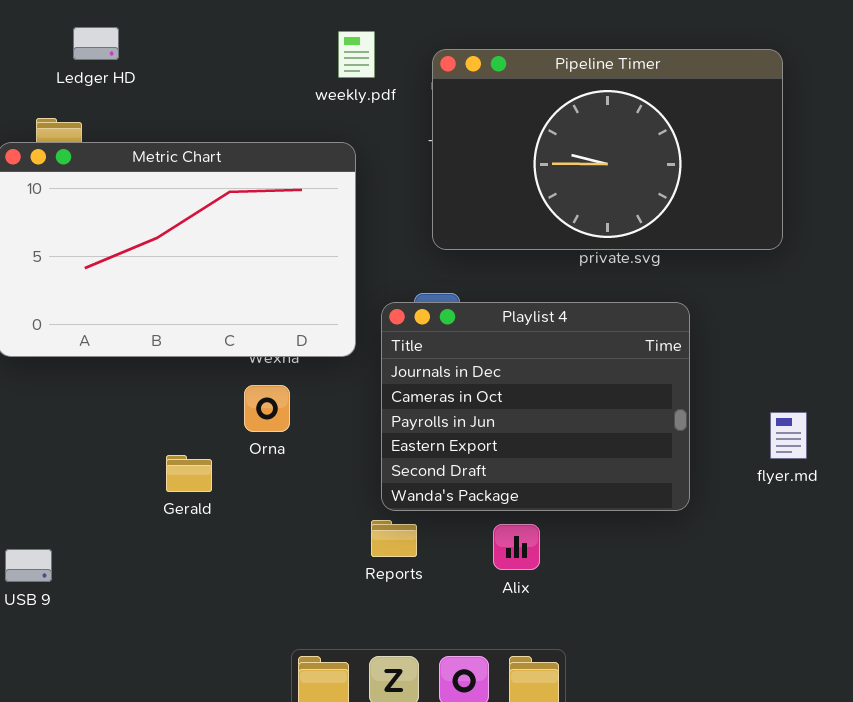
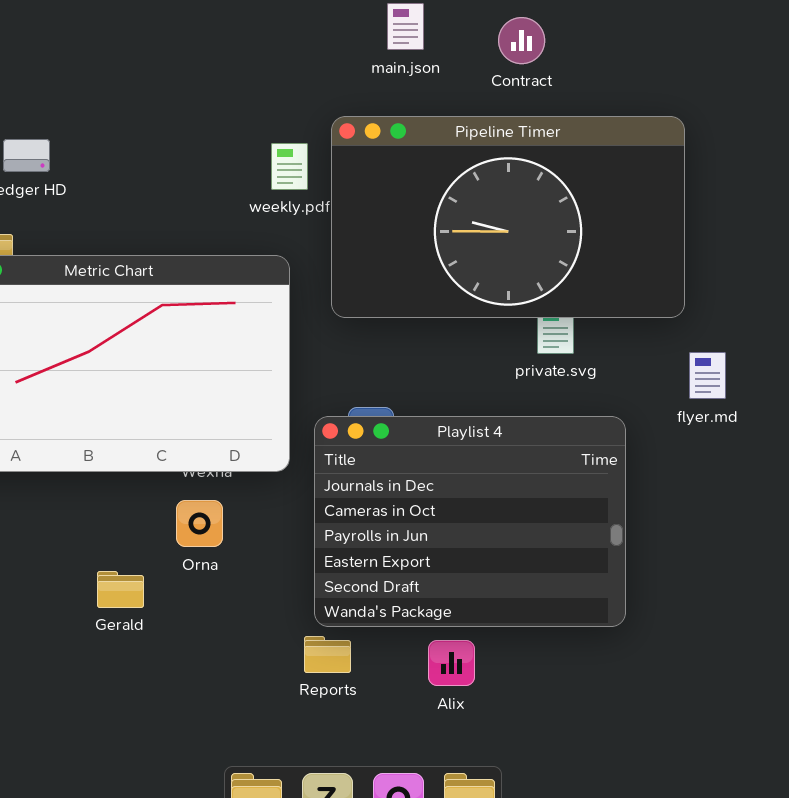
Pipeline Timer: [432,49,783,250] -> [331,116,685,318], moved
flyer.md: [770,412,807,459] -> [689,352,726,399], moved

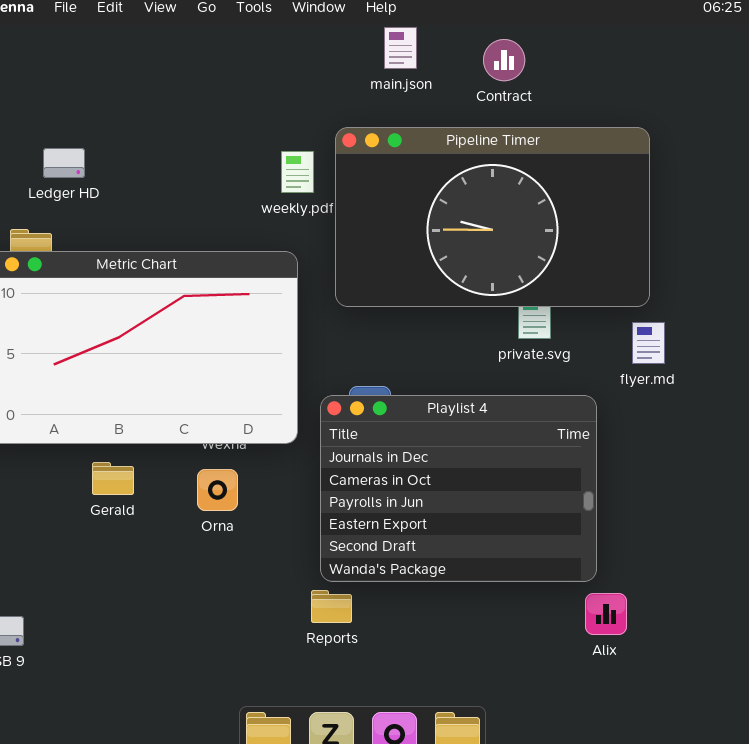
flyer.md: [689,352,726,399] -> [632,322,665,364], moved
Gerald: [97,571,144,608] -> [92,462,134,495], moved
Alix: [428,640,475,686] -> [585,593,627,635], moved

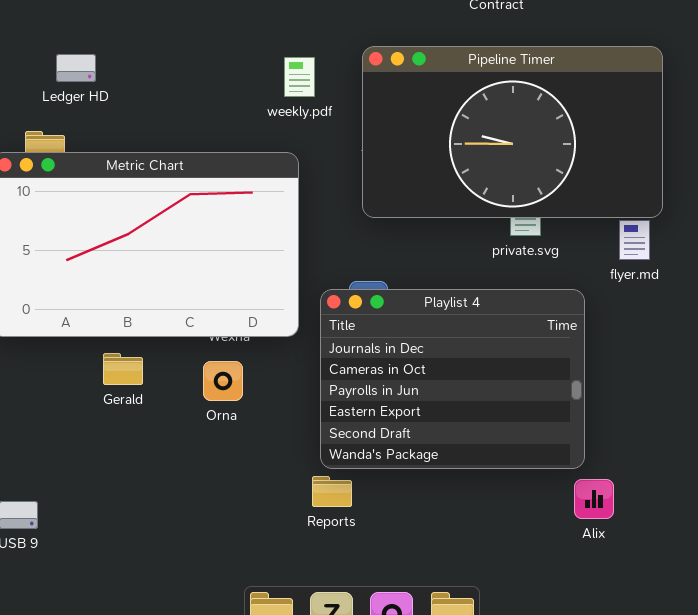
Pipeline Timer: [335,127,650,307] -> [362,46,663,218], moved

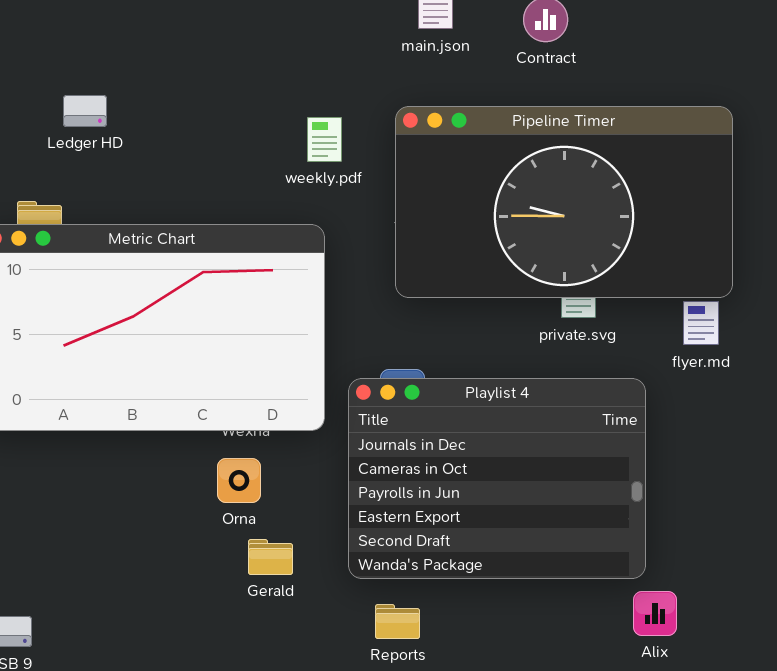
Ledger HD: [56,54,96,82] -> [63,95,107,127], moved
Gerald: [103,353,143,385] -> [248,539,293,575], moved
Reports: [312,476,352,507] -> [375,604,420,639], moved

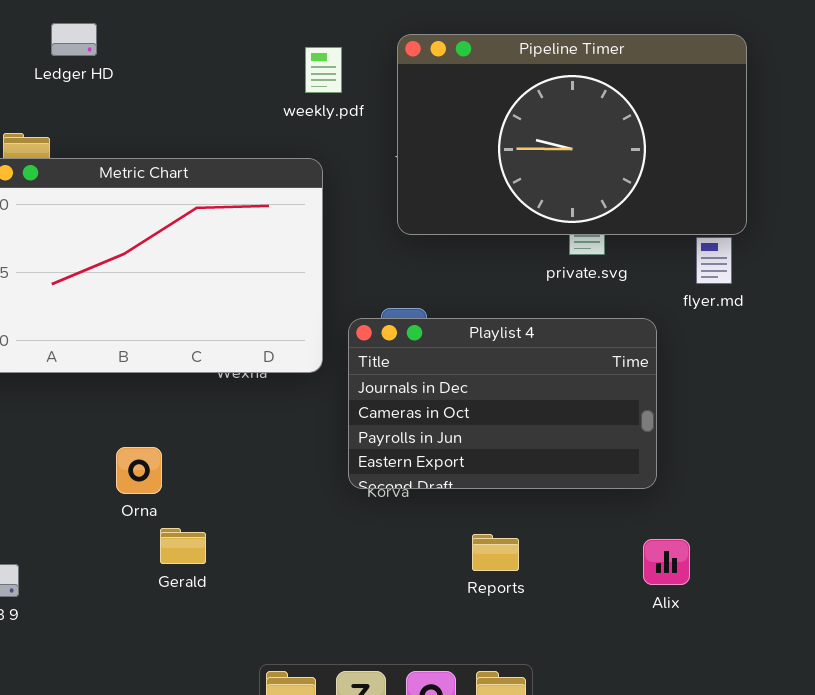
Playlist 4: [348,378,646,579] -> [348,318,657,489], resized
Orna: [217,458,261,503] -> [116,447,162,494], moved
Gerald: [248,539,293,575] -> [160,528,206,564], moved
Reports: [375,604,420,639] -> [472,534,519,571], moved

